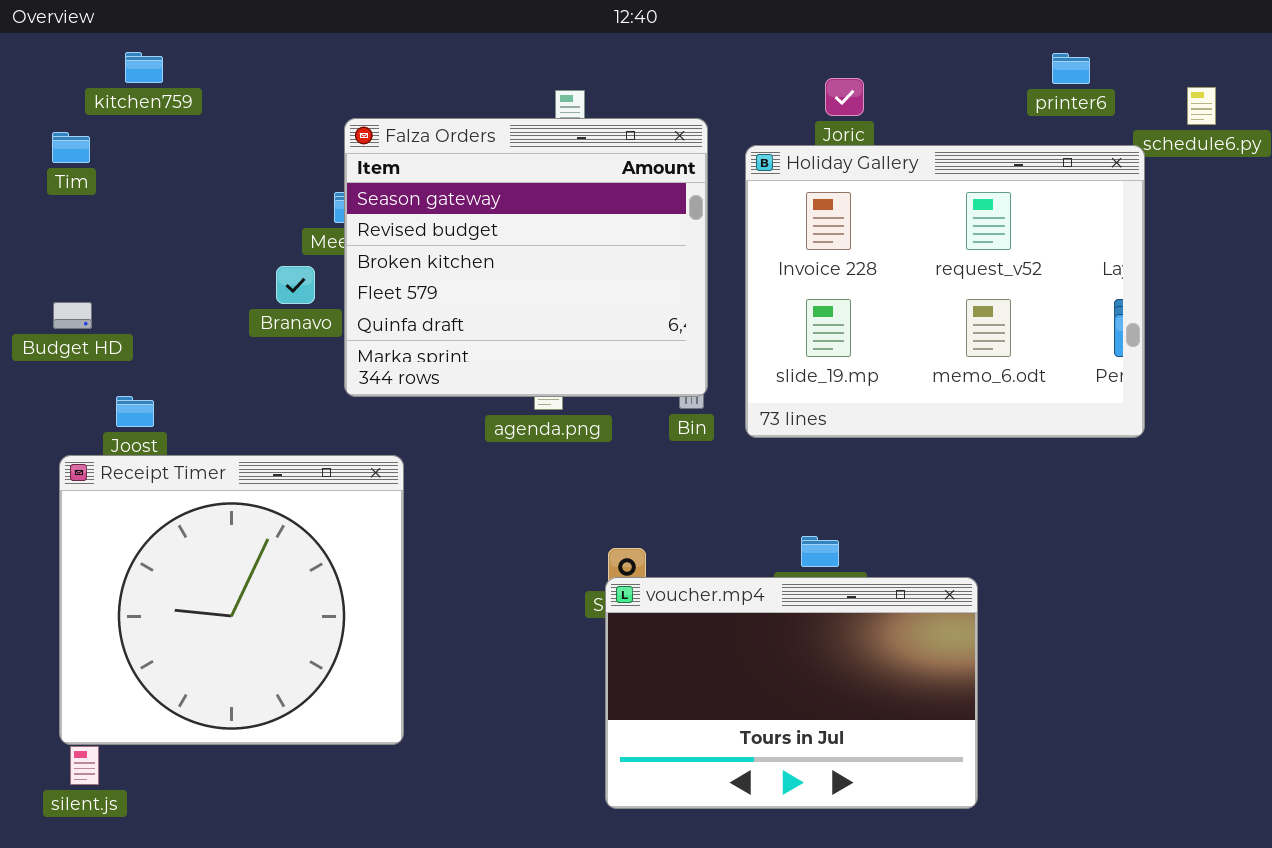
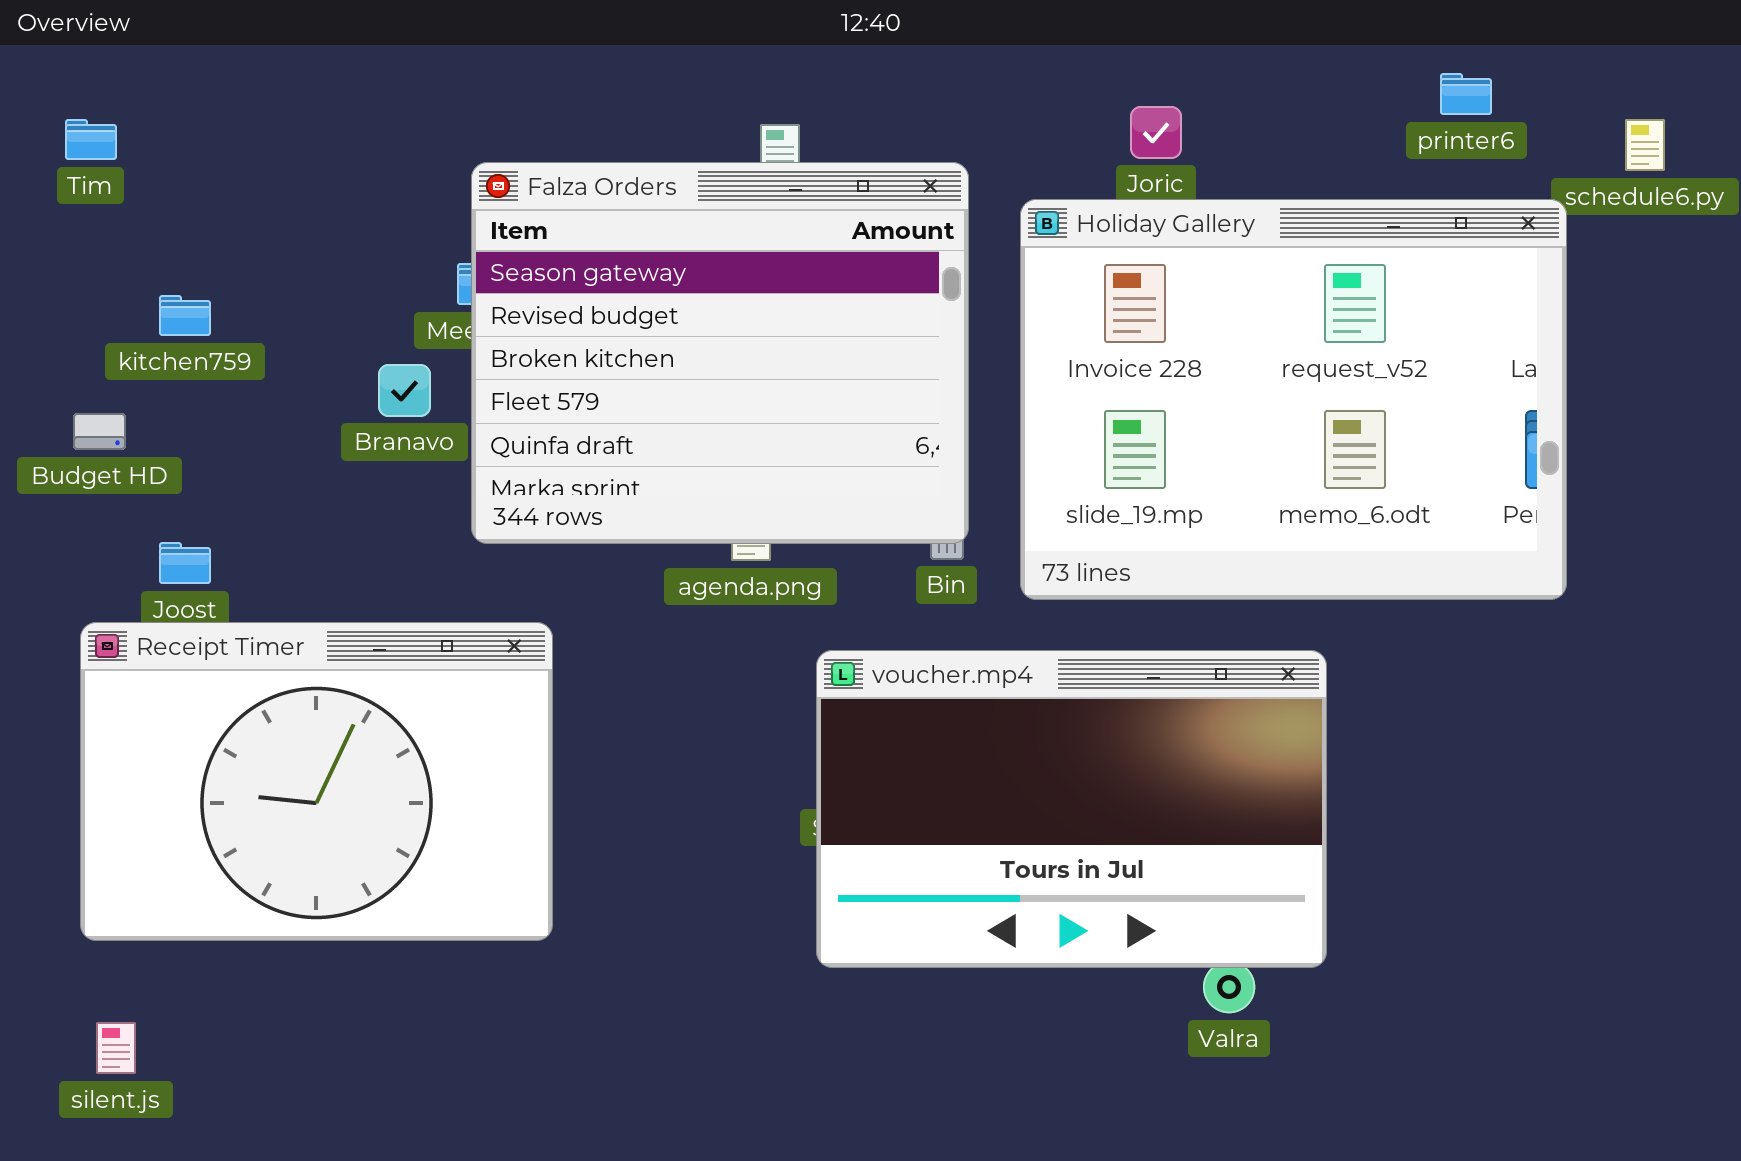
kitchen759: [125,52,163,83] -> [159,295,211,336], moved
Tim: [52,132,90,163] -> [65,119,117,160], moved
Receipt Timer: [59,455,404,745] -> [80,622,553,941], resized
voucher.mp4: [605,577,978,809] -> [816,650,1327,968], moved

